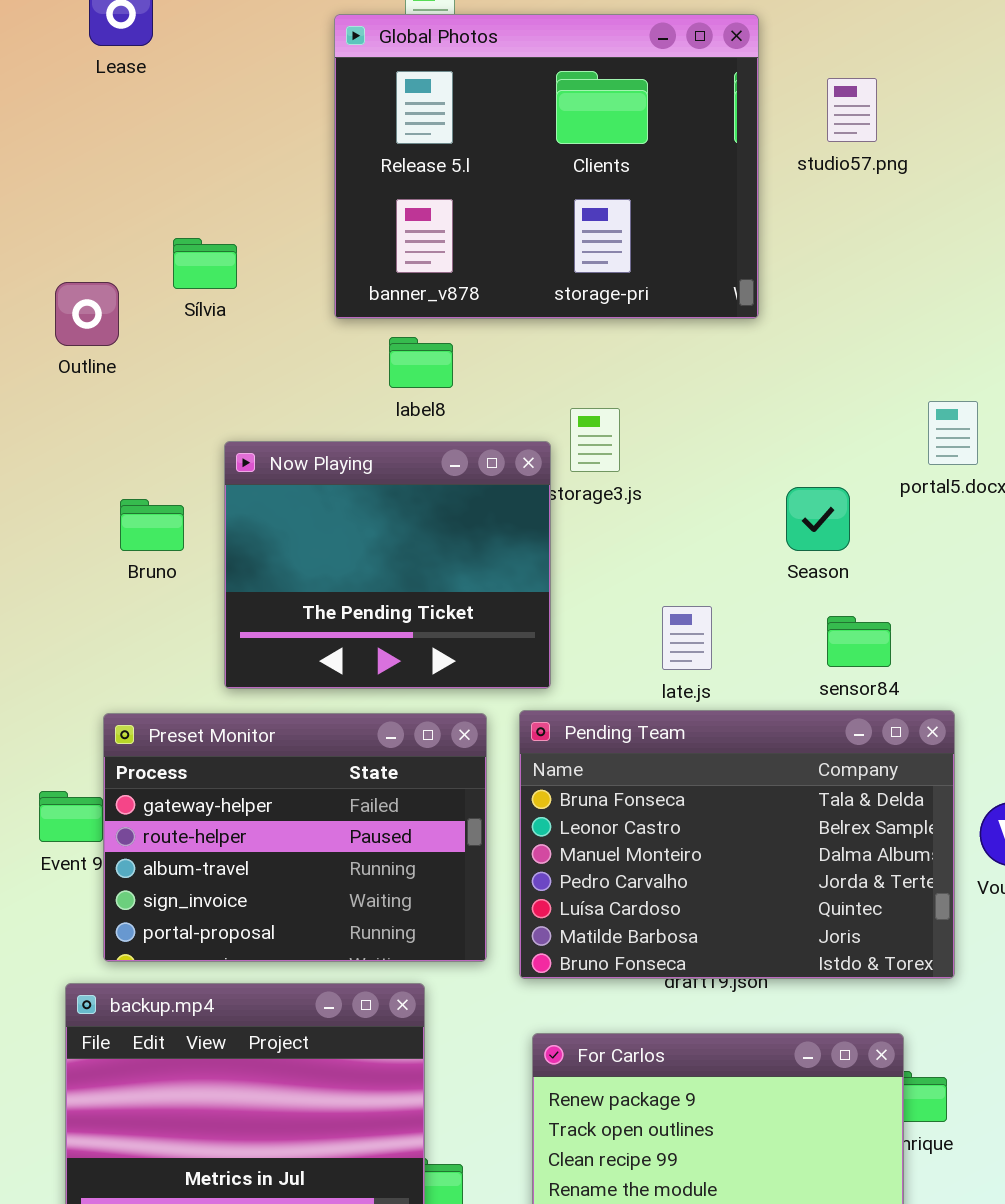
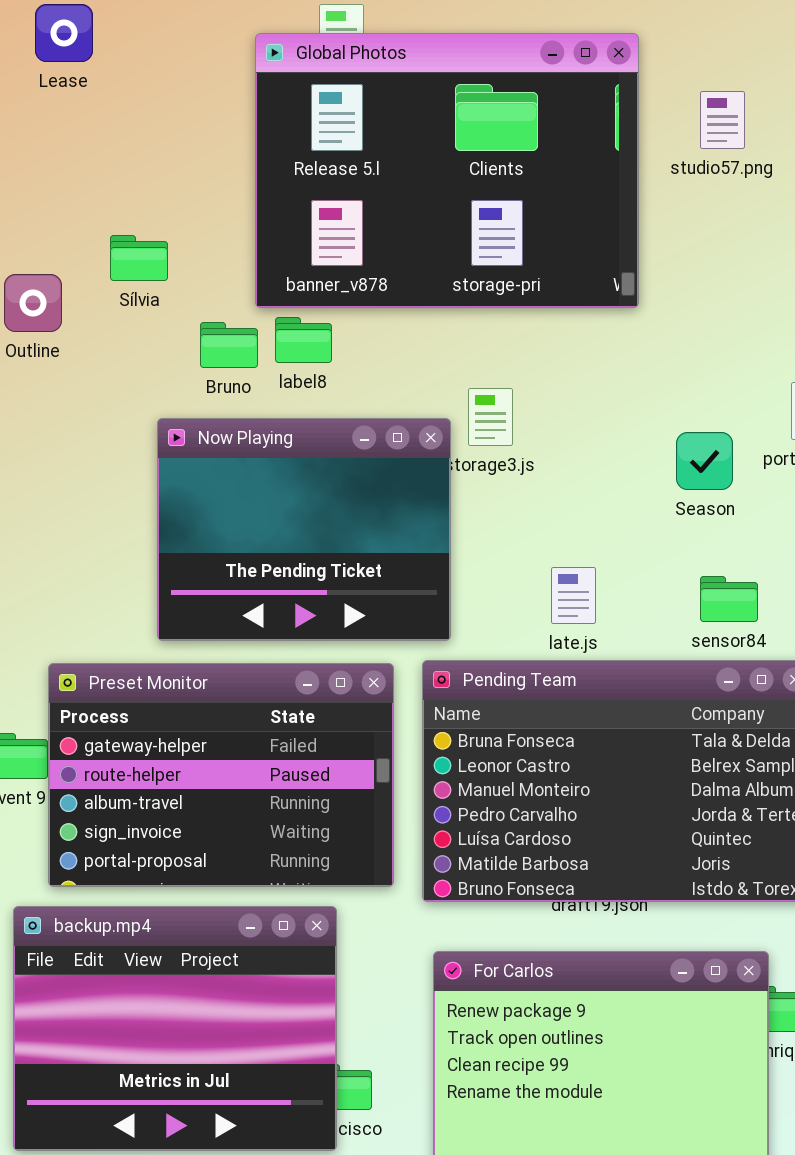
label8: [389,337,453,388] -> [275,317,332,363], moved
Season: [786,487,850,551] -> [676,432,733,490], moved
Bruno: [120,499,184,551] -> [200,322,258,368], moved

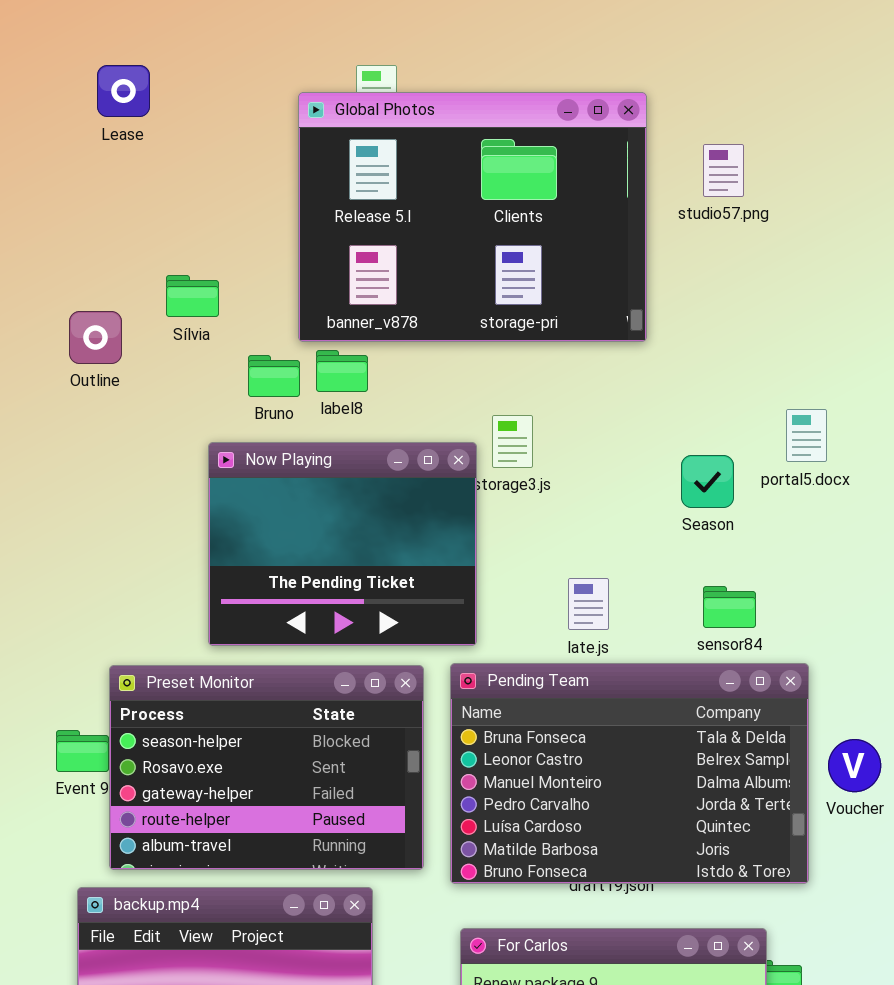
Preset Monitor: [48,663,394,887] -> [109,665,424,870], scrolled up 2 rows

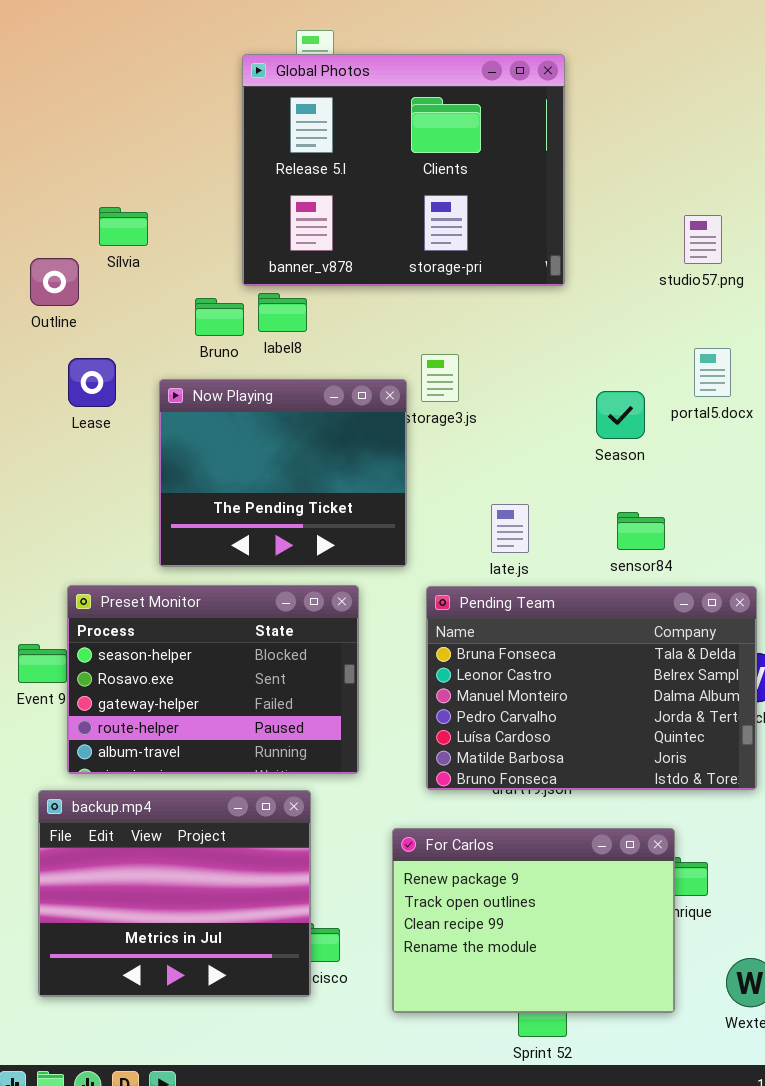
Lease: [97,65,150,117] -> [68,358,116,407], moved
studio57.png: [703,144,744,197] -> [684,215,722,264], moved
Sílvia: [166,275,219,317] -> [99,207,148,246], moved
Pending Team: [450,663,809,884] -> [426,586,757,790], moved

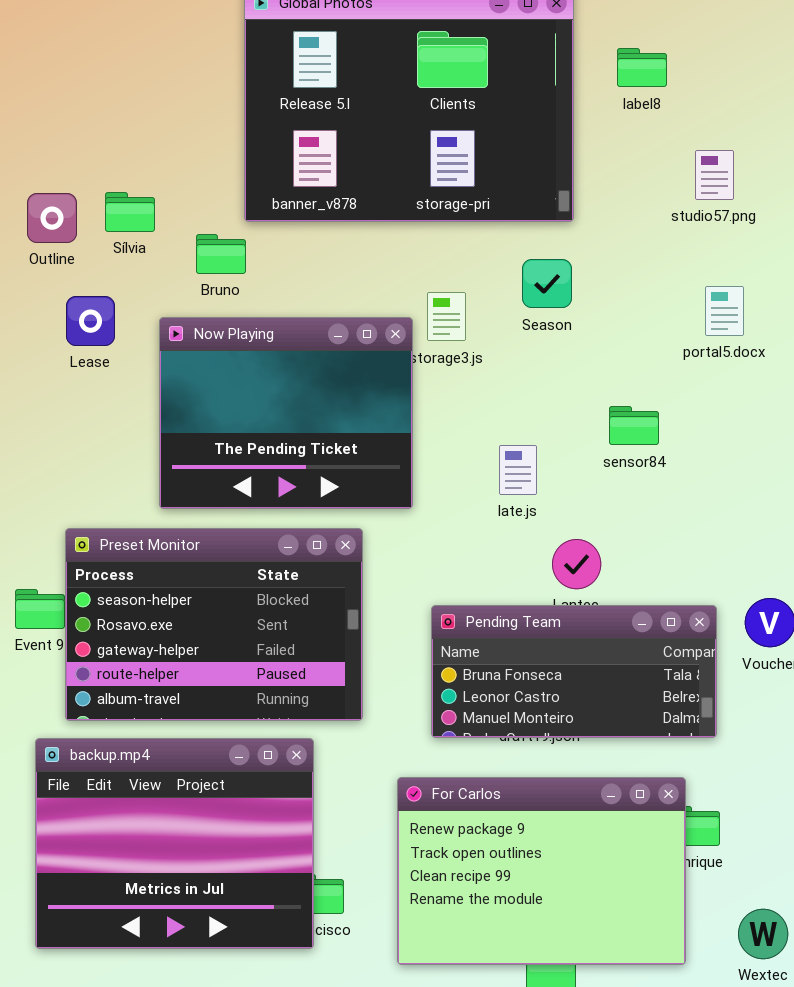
Sílvia: [99,207,148,246] -> [105,192,155,232], moved
label8: [258,293,307,332] -> [617,48,667,87], moved
Season: [596,391,645,439] -> [522,259,572,308], moved
sensor84: [617,512,665,550] -> [609,406,659,445], moved
Pending Team: [426,586,757,790] -> [431,605,717,738], resized

